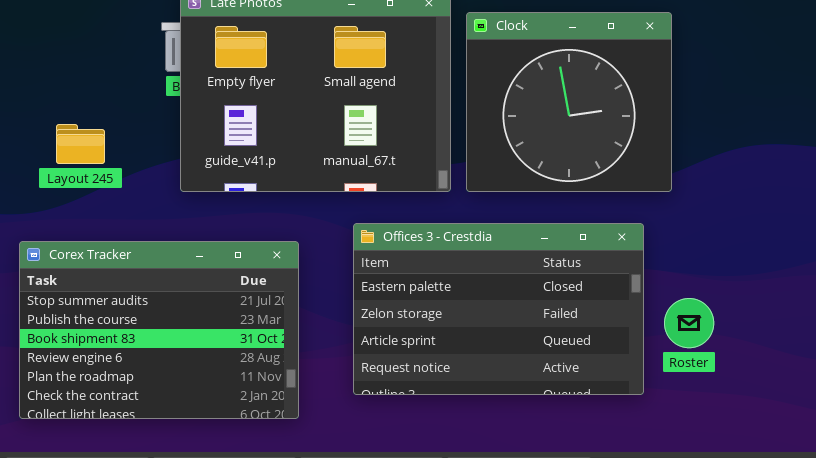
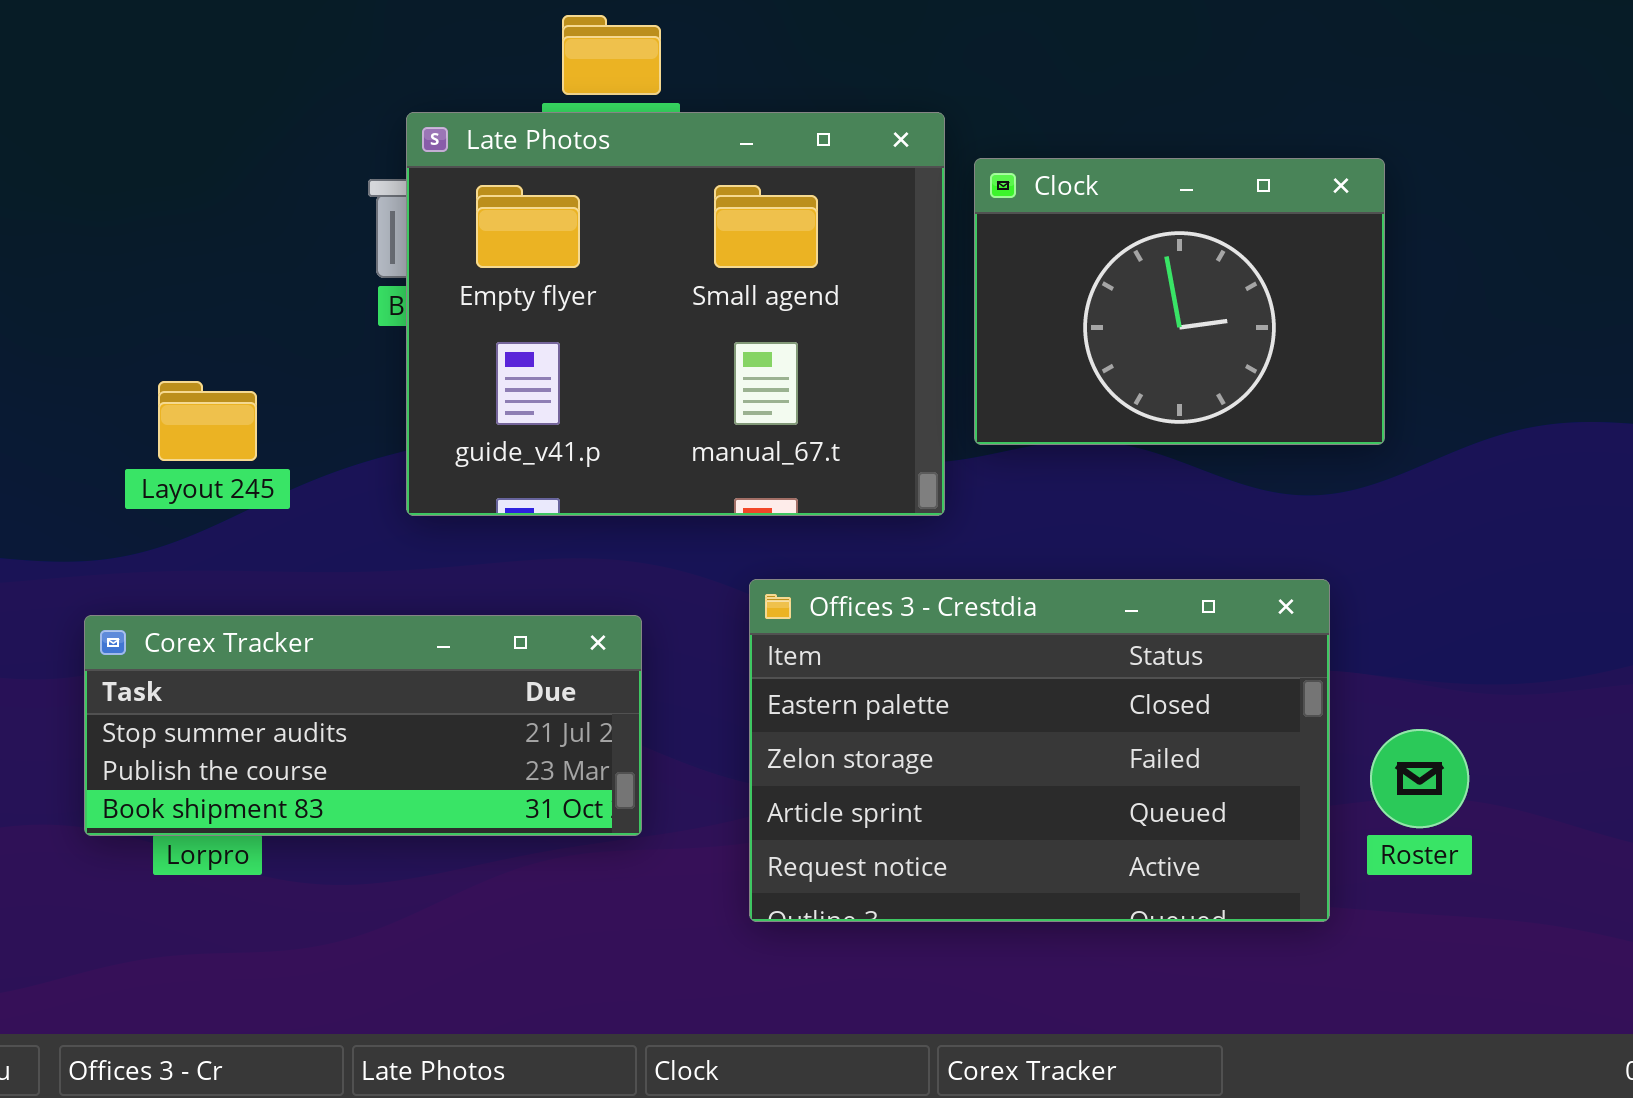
Clock: [466,12,672,192] -> [974,158,1385,445], resized
Corex Tracker: [19,241,299,419] -> [84,615,642,836], resized

